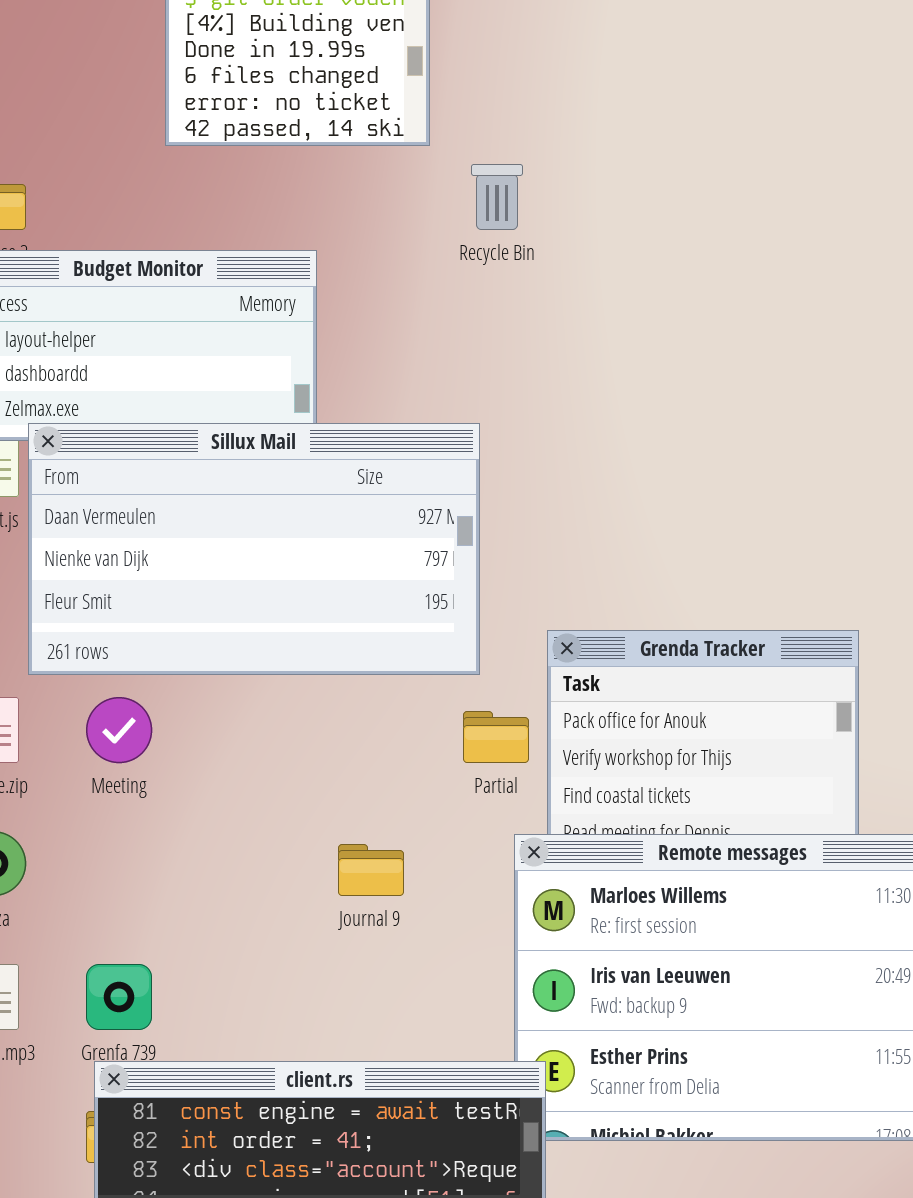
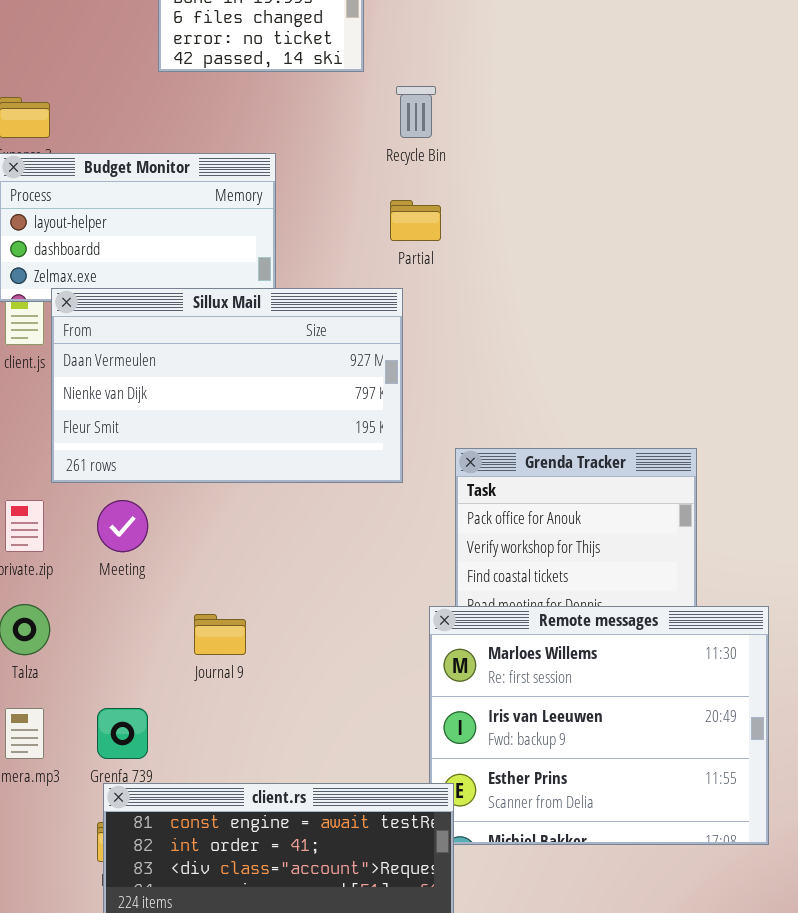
Partial: [463,711,529,763] -> [390,200,441,241], moved
Journal 9: [338,844,404,896] -> [194,614,246,655], moved

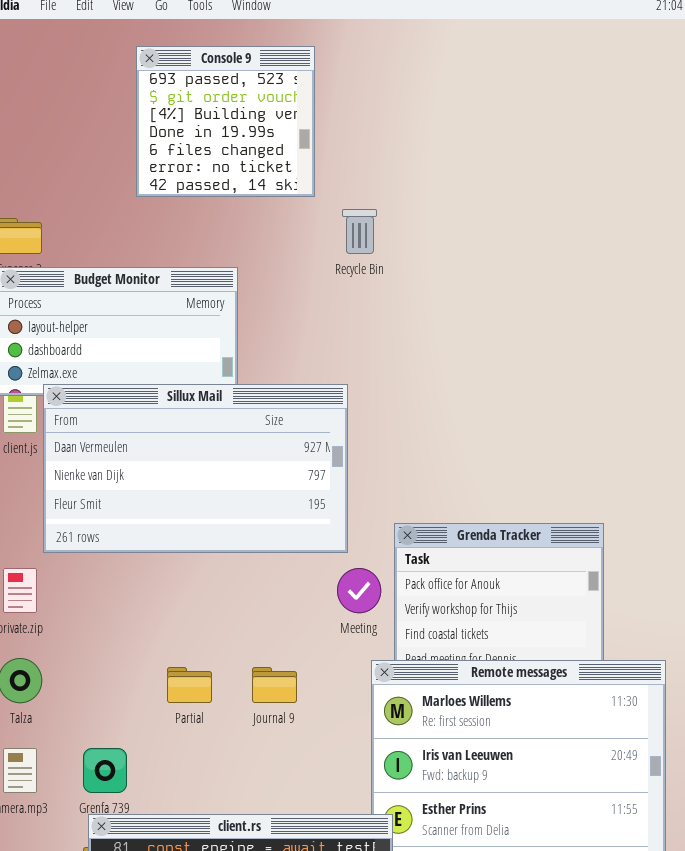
Partial: [390,200,441,241] -> [167,667,212,703], moved
Meeting: [97,500,148,552] -> [337,568,381,613], moved
Journal 9: [194,614,246,655] -> [252,667,297,703], moved

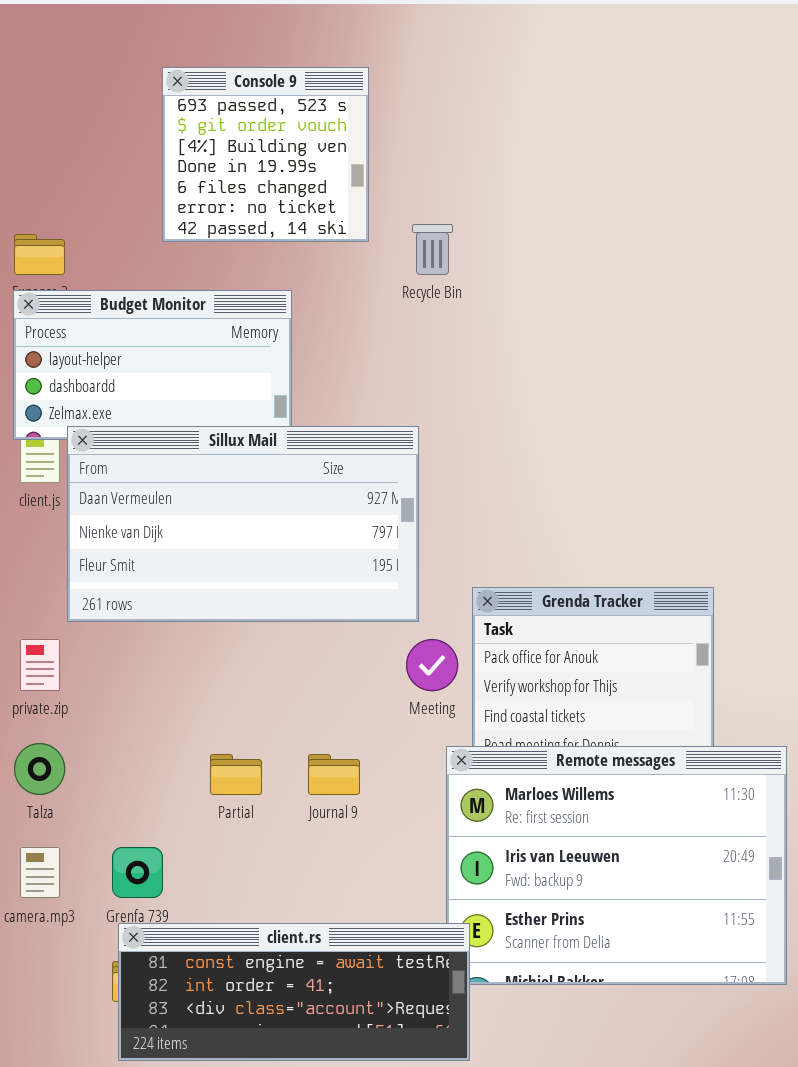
Console 9: [136,46,315,197] -> [162,67,369,242], moved

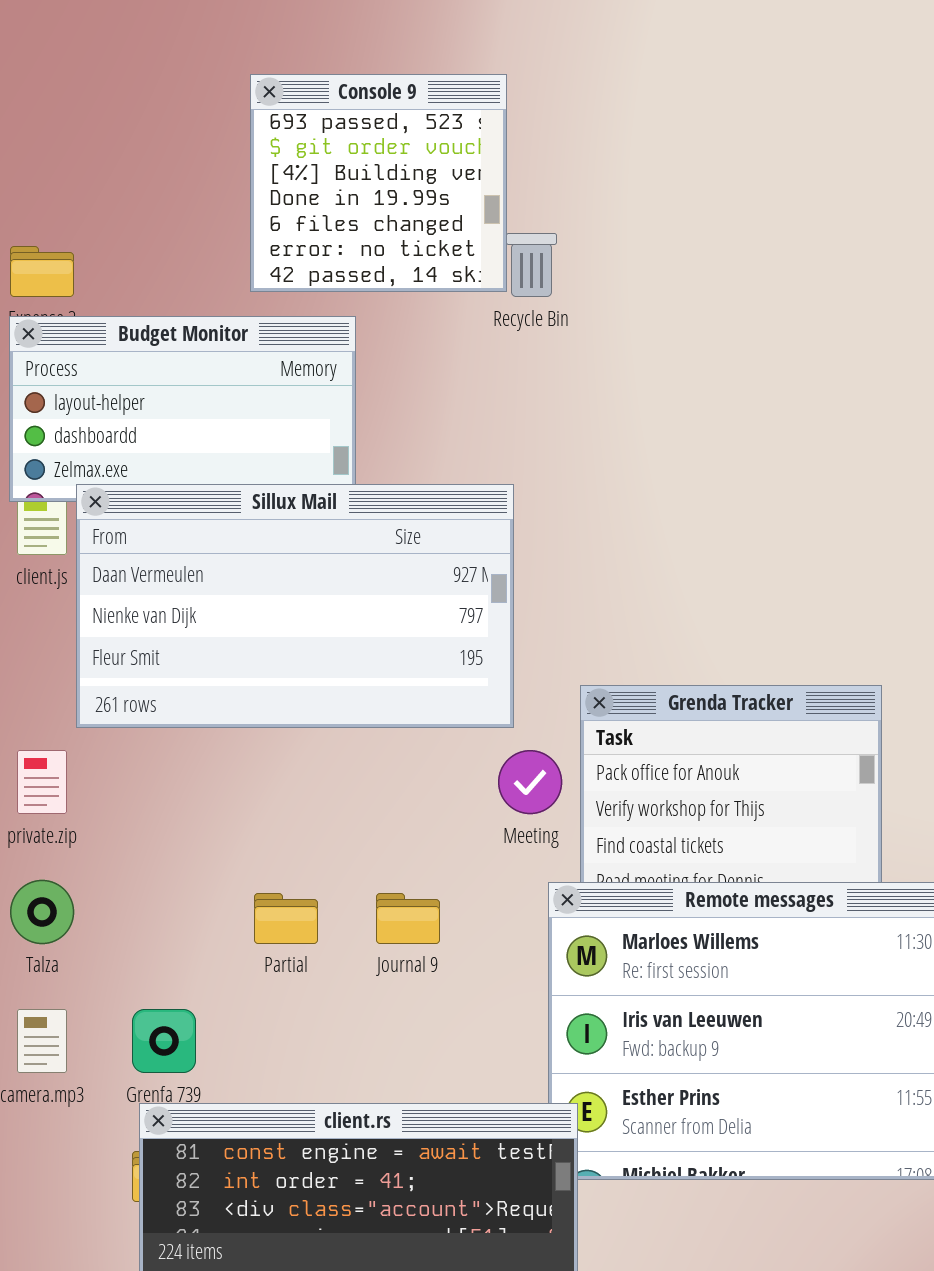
Console 9: [162,67,369,242] -> [250,74,507,292], moved

